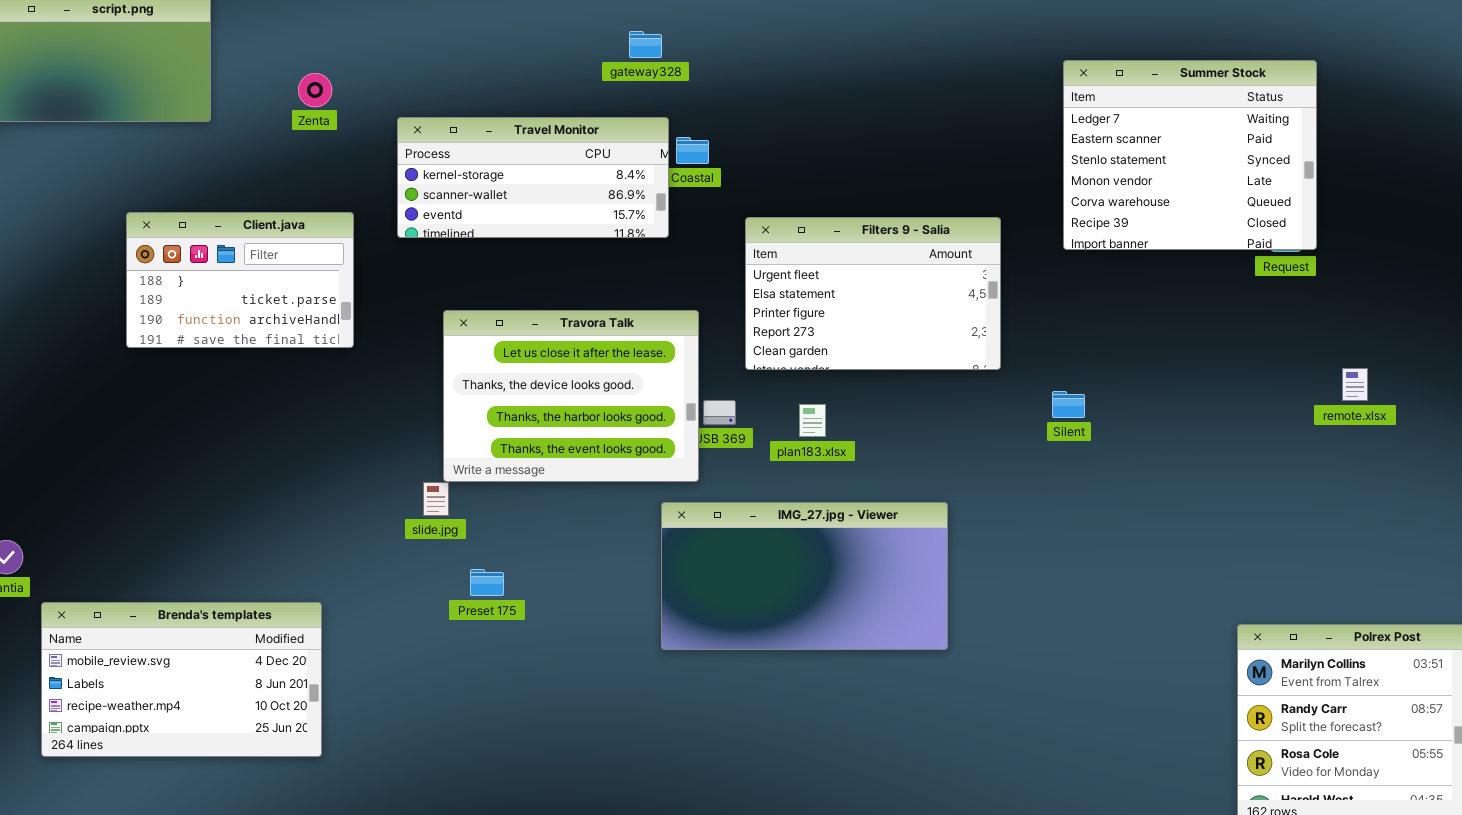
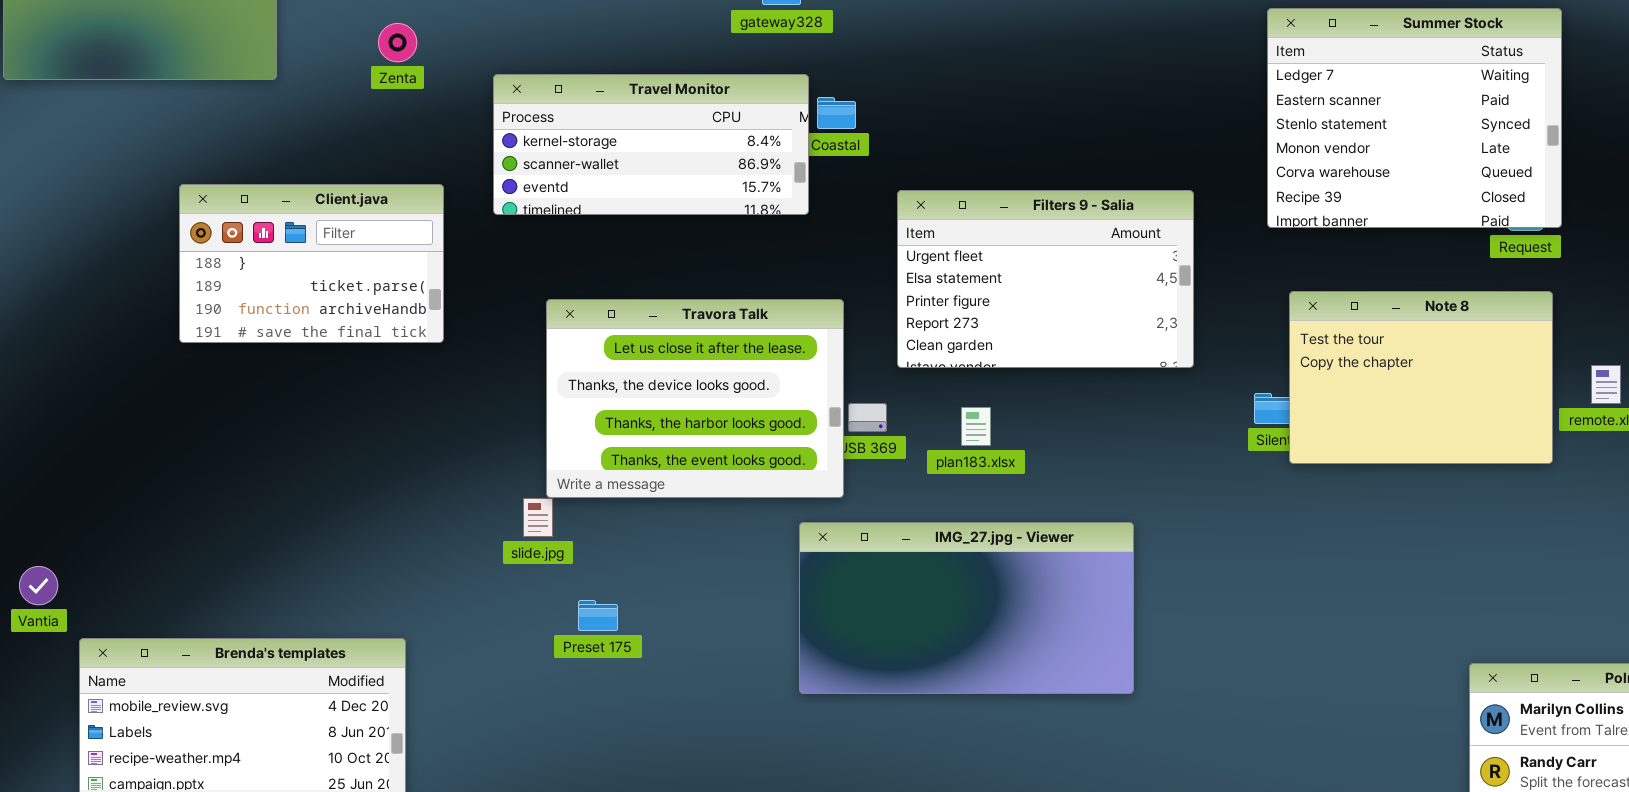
Note 8: none -> [1289,291,1553,464], opened

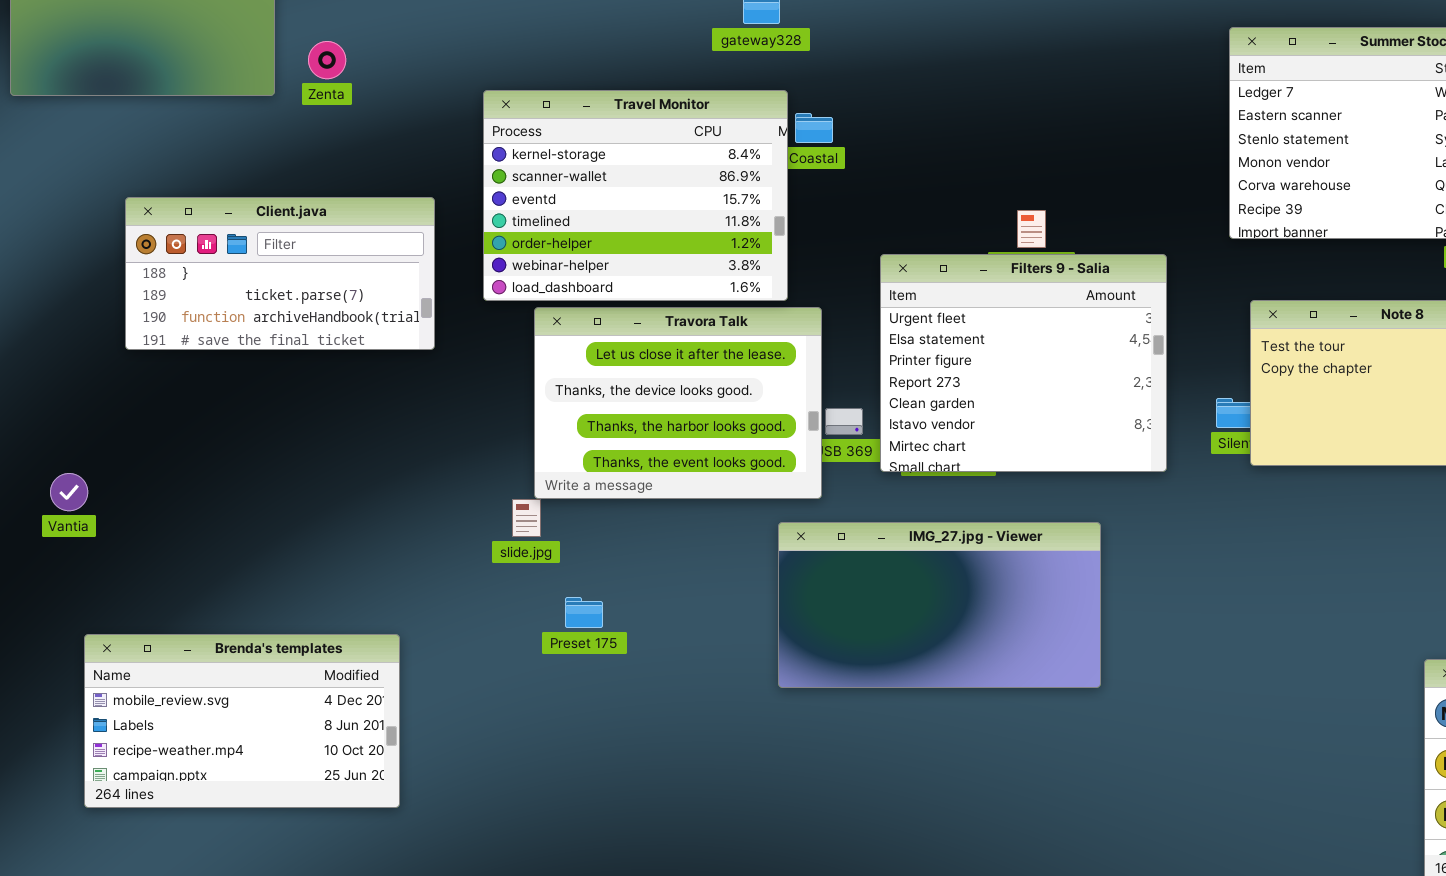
Zenta: [378,23,417,62] -> [308,41,346,79], moved
Travel Monitor: [493,74,809,215] -> [483,90,788,301], resized
Client.java: [179,184,444,343] -> [125,197,435,350], resized
Filters 9 - Salia: [897,190,1194,368] -> [880,254,1167,472], moved, resized
Vantia: [19,566,58,605] -> [50,473,88,511], moved

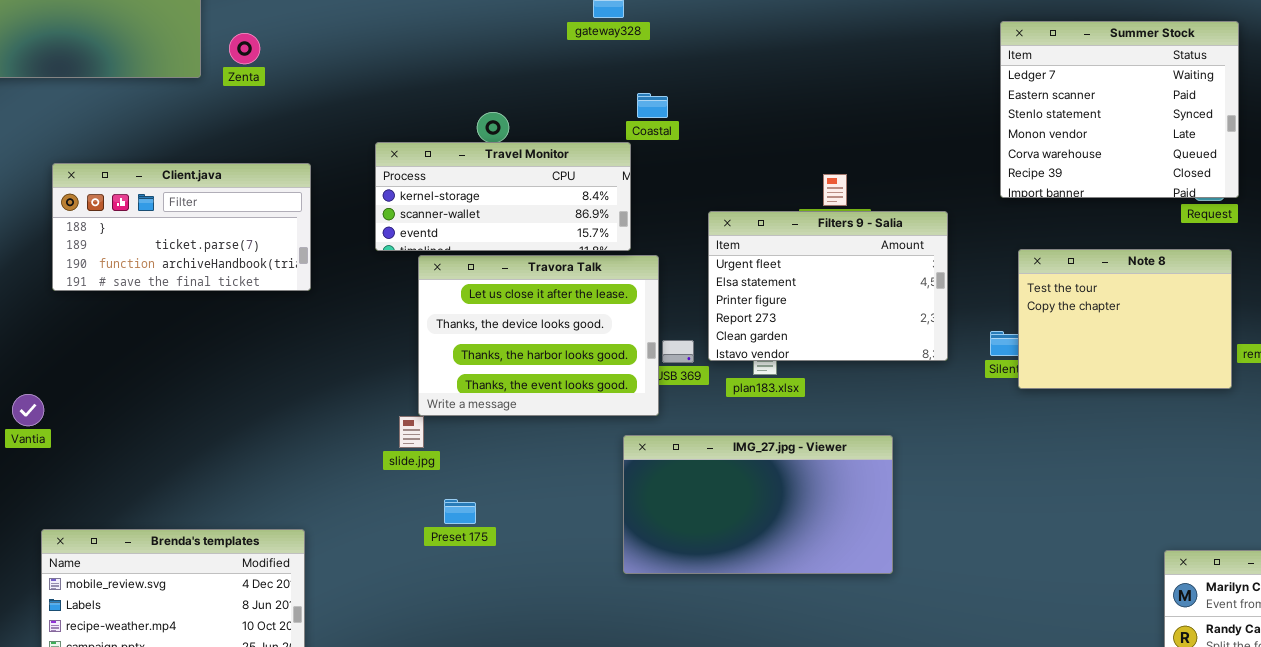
Travel Monitor: [483,90,788,301] -> [375,142,631,251], resized
Client.java: [125,197,435,350] -> [52,163,311,291], moved
Filters 9 - Salia: [880,254,1167,472] -> [708,211,948,361], resized

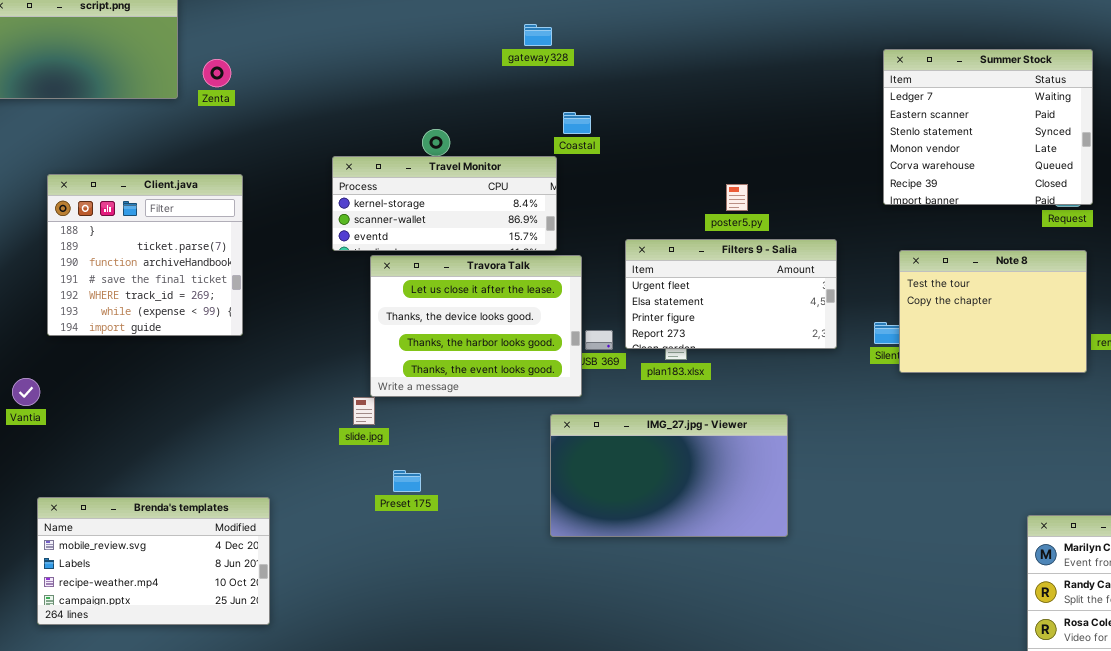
Client.java: [52,163,311,291] -> [47,174,243,336], resized
Filters 9 - Salia: [708,211,948,361] -> [625,239,837,349], resized

